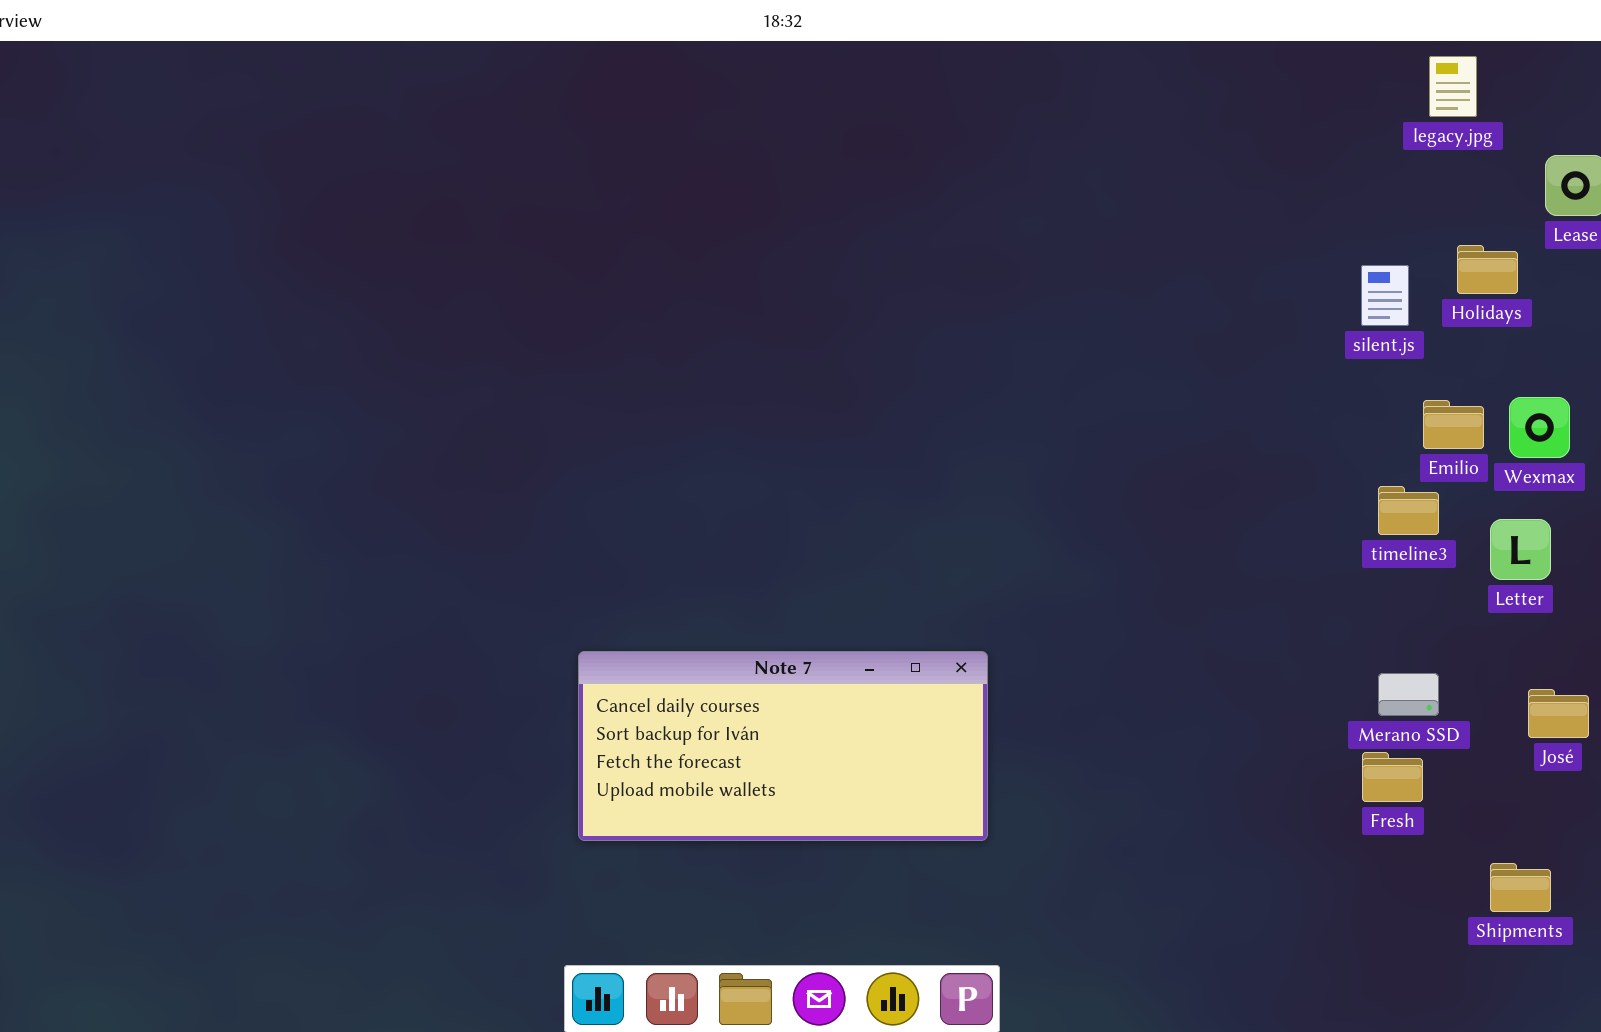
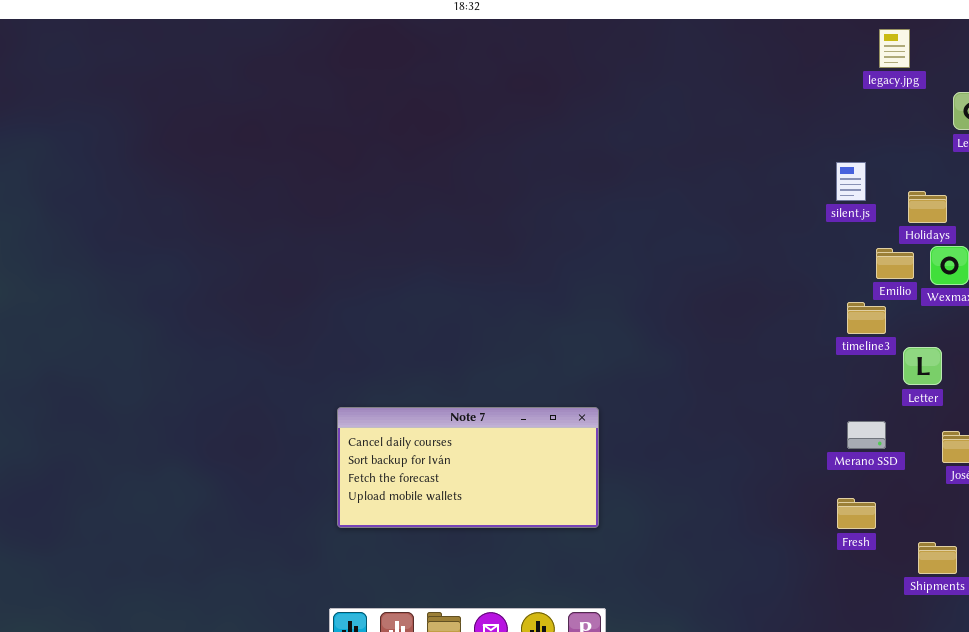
Holidays: [1457,245,1518,294] -> [908,191,947,223], moved
Letter: [1490,519,1551,580] -> [903,347,942,385], moved
Fresh: [1362,752,1423,802] -> [837,498,876,529], moved

